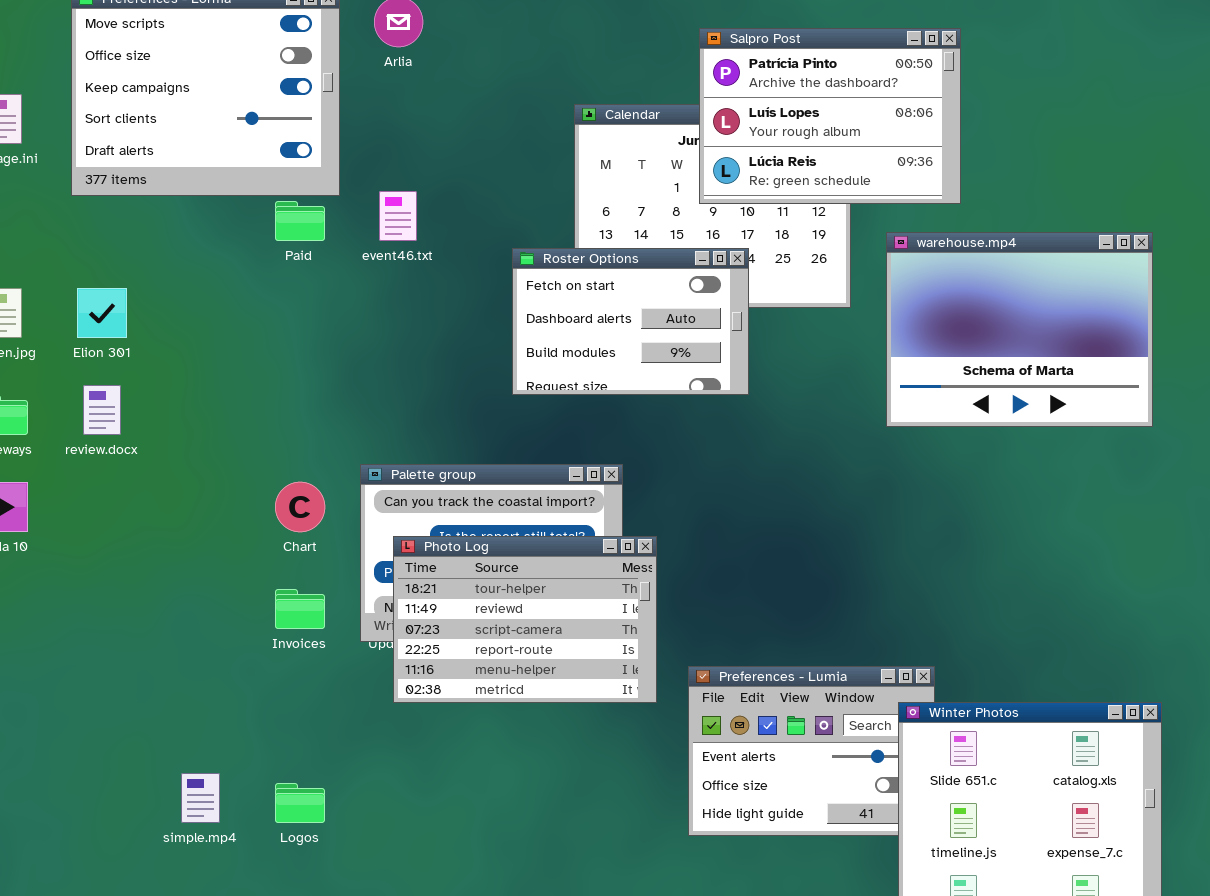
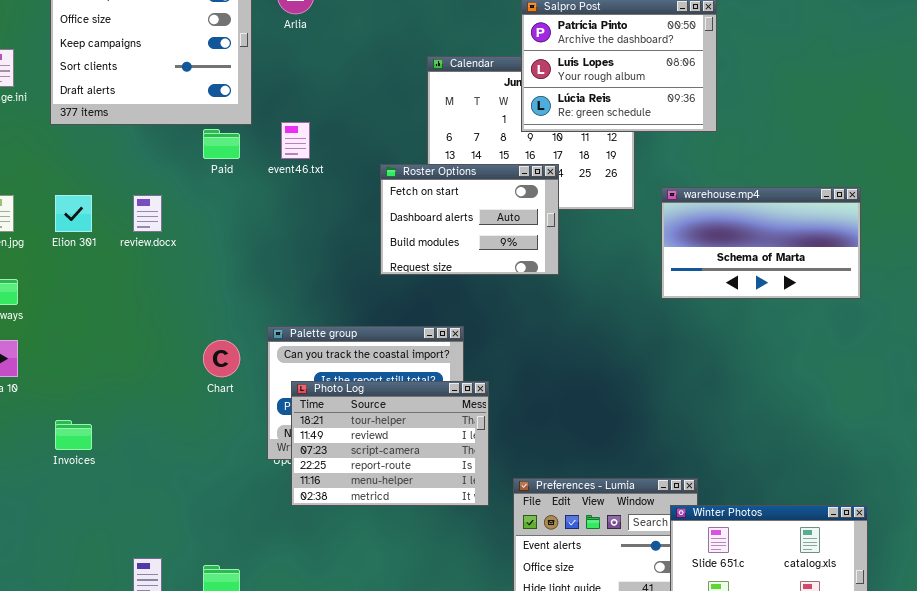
warehouse.mp4: [886,232,1153,427] -> [661,187,861,299], resized
review.docx: [83,385,121,435] -> [133,195,162,232], moved
Invoices: [275,589,325,629] -> [55,420,92,450], moved

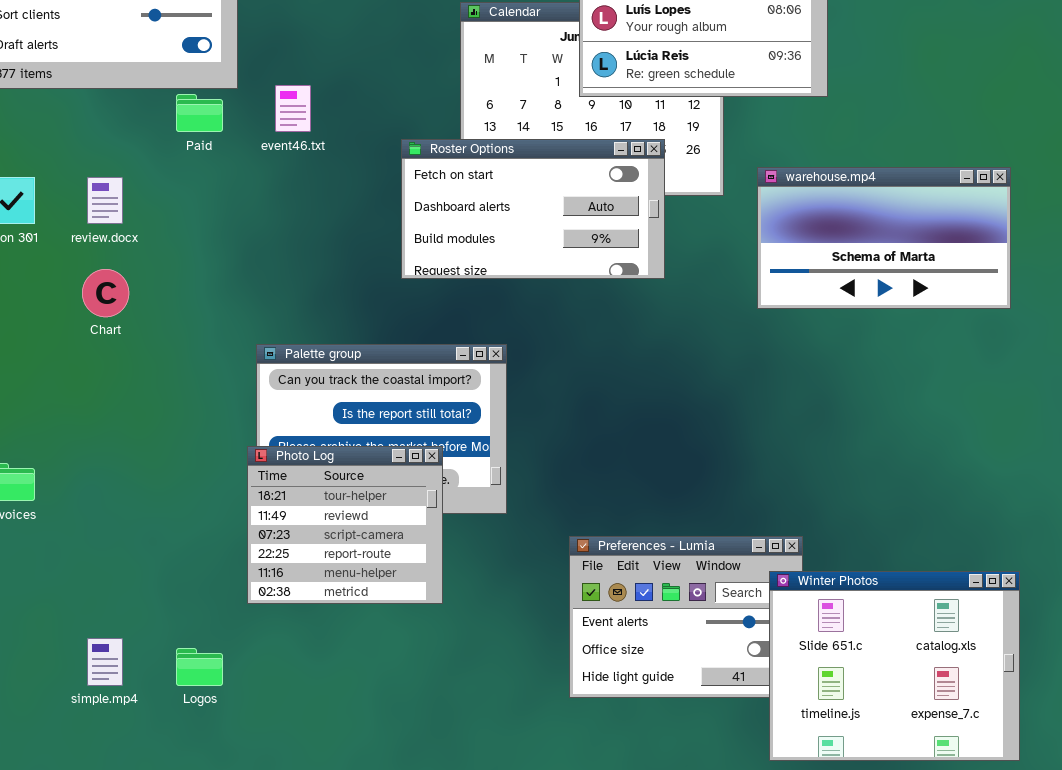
Roster Options: [380,164,559,275] -> [401,139,665,279], resized
Chart: [203,340,240,377] -> [82,269,129,317], moved
Photo Log: [291,381,489,506] -> [247,446,443,604], moved, resized

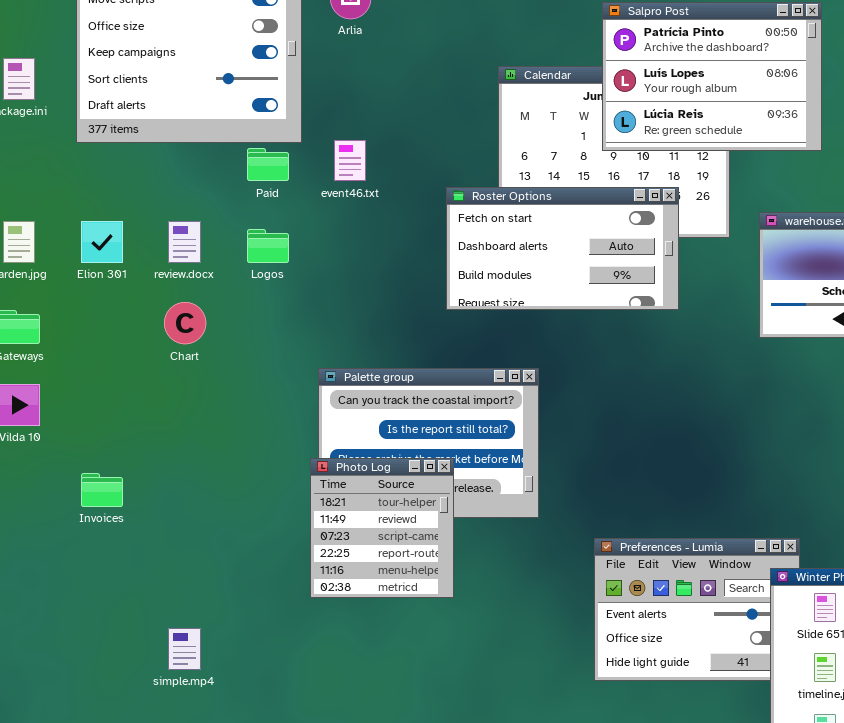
Photo Log: [247,446,443,604] -> [310,458,454,598], resized
Logos: [176,648,223,686] -> [247,229,289,263], moved

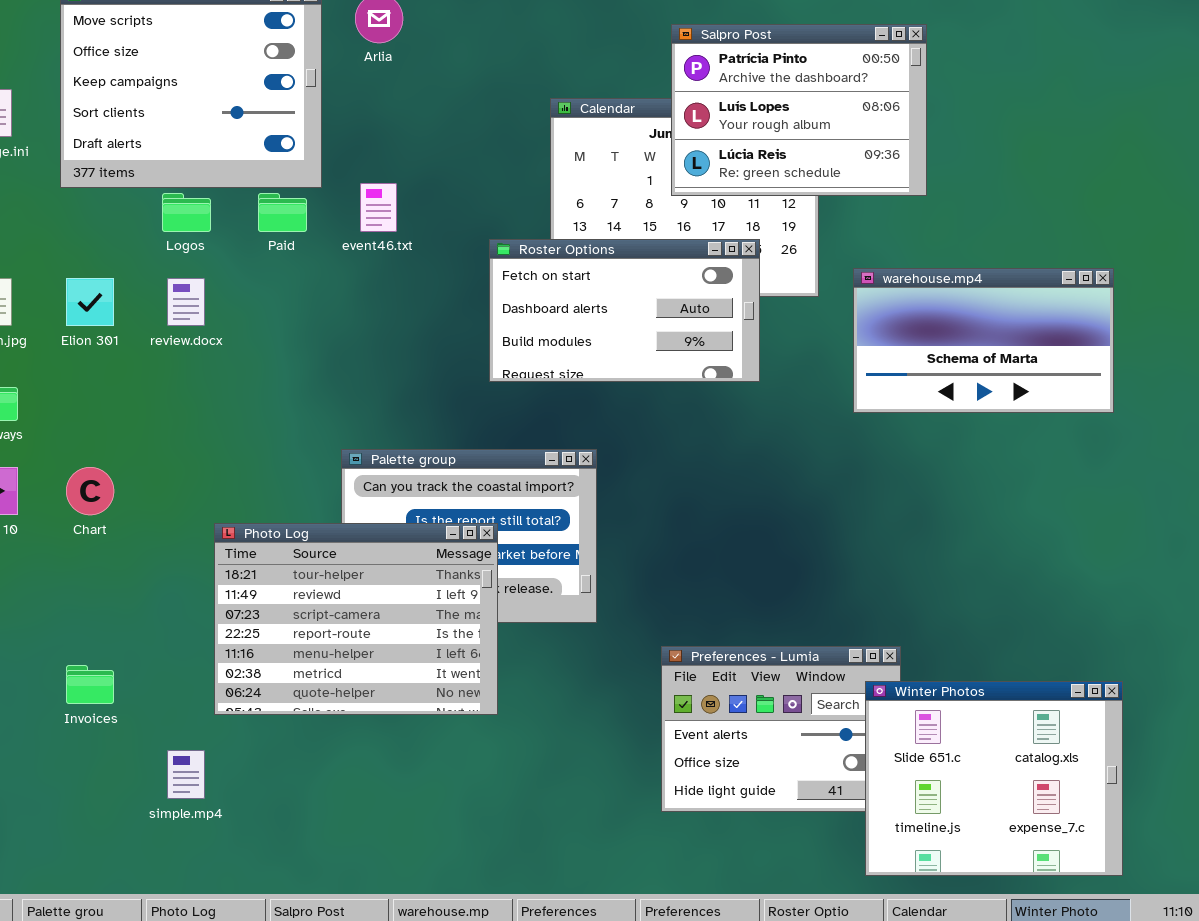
Logos: [247,229,289,263] -> [162,193,211,232], moved
Chart: [164,302,206,344] -> [66,467,114,515], moved
Photo Log: [310,458,454,598] -> [214,523,498,715], resized
Invoices: [81,473,123,507] -> [66,665,114,704], moved

